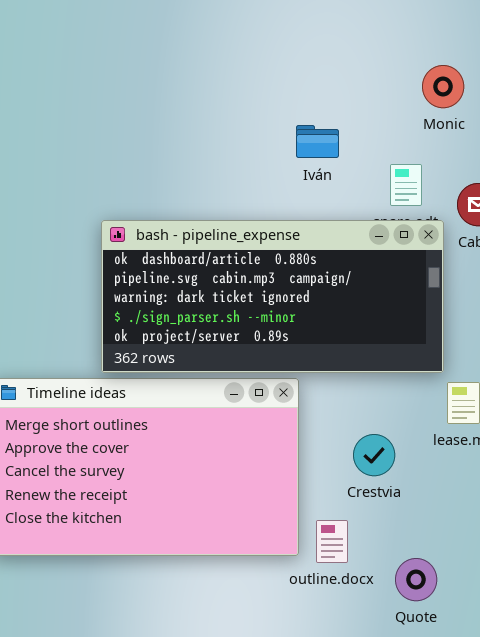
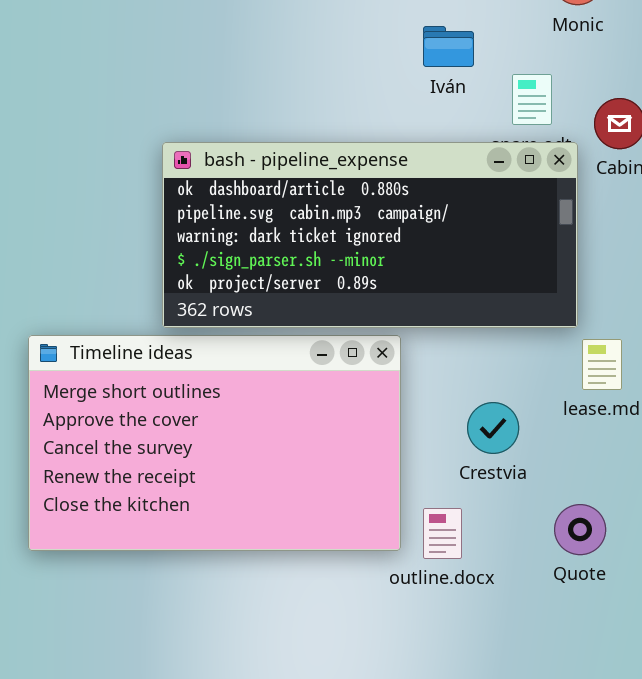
Iván: [296,125,339,158] -> [423,26,474,67], moved
Quote: [395,558,437,601] -> [554,504,606,555], moved

